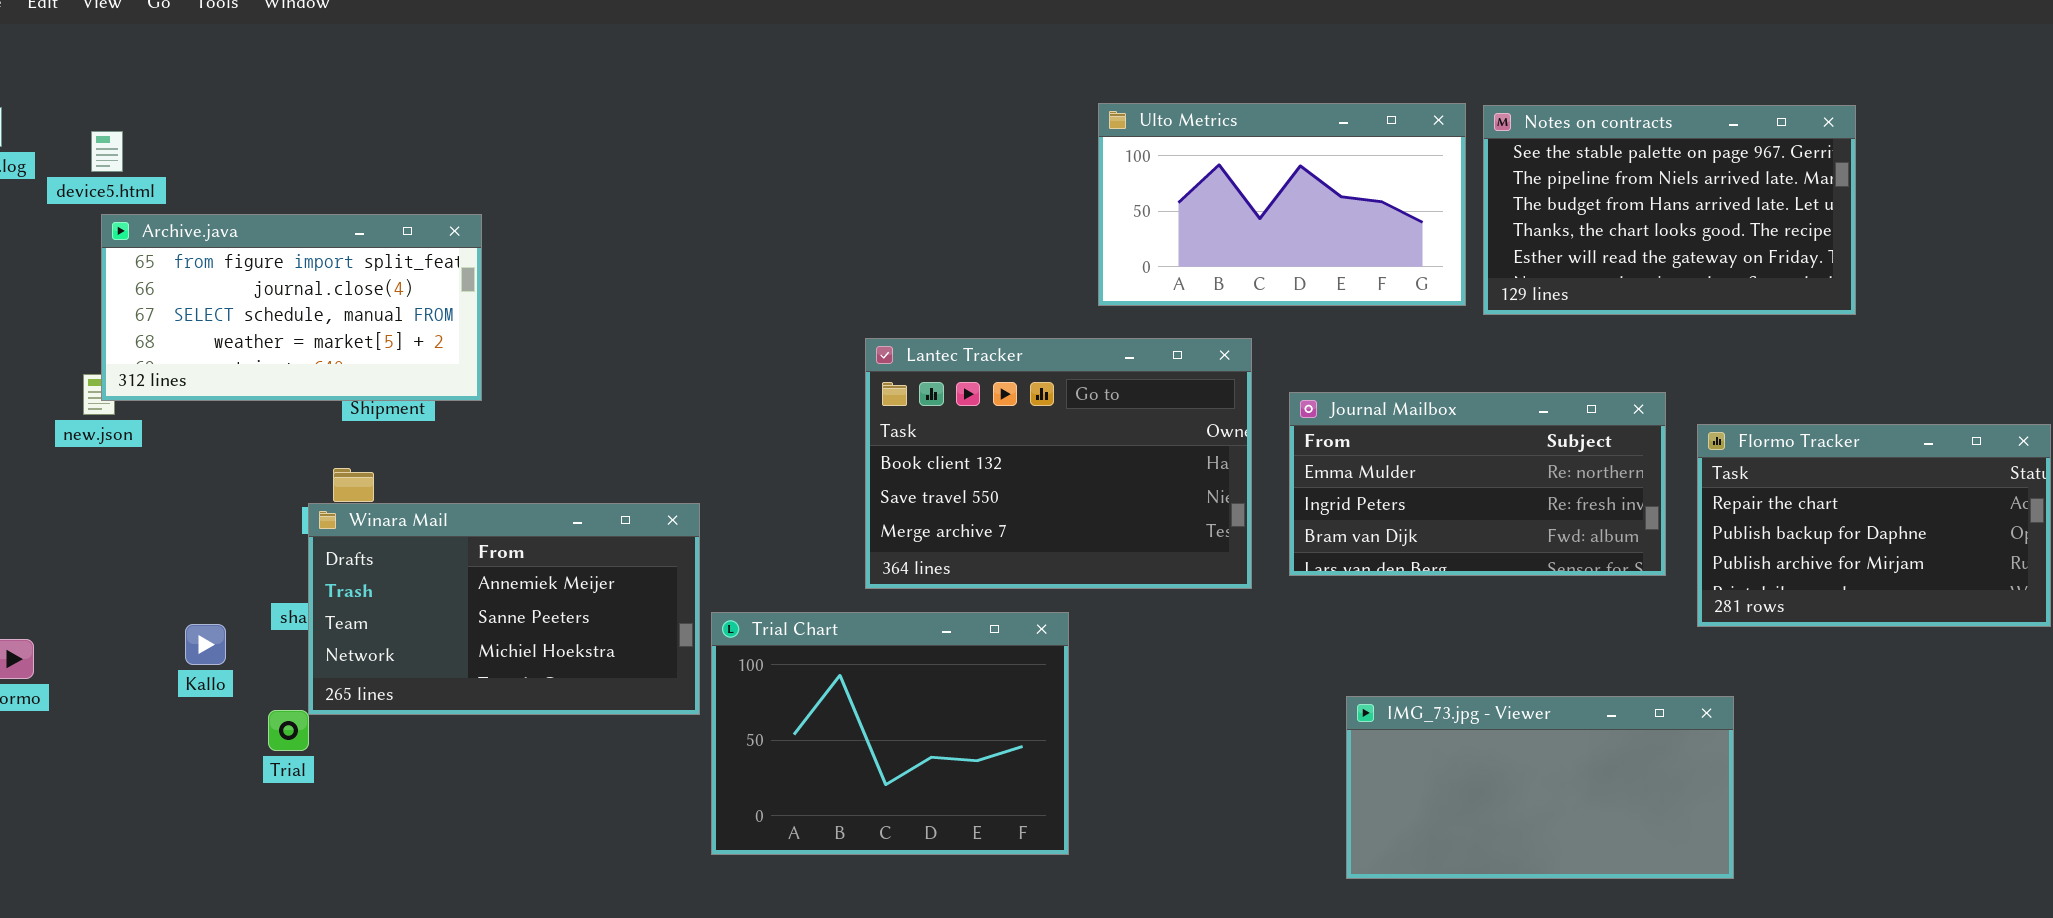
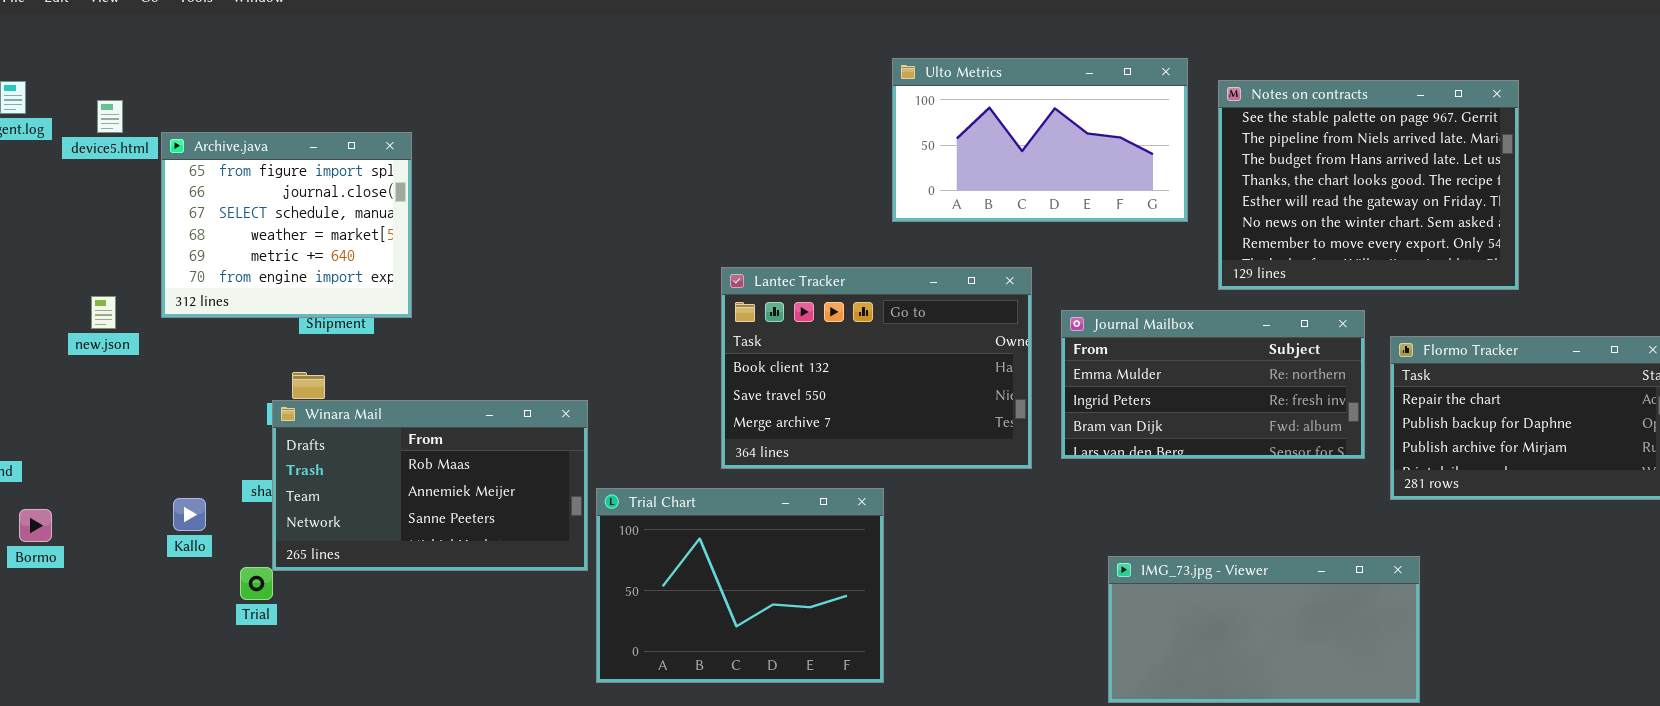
Ulto Metrics: [1098,103,1466,306] -> [892,58,1188,222], moved
Notes on contracts: [1483,105,1856,315] -> [1218,80,1519,290], resized
Archive.java: [101,214,482,401] -> [161,132,412,318], resized
Winara Mail: [308,503,700,715] -> [272,400,588,571], scrolled up 1 row

